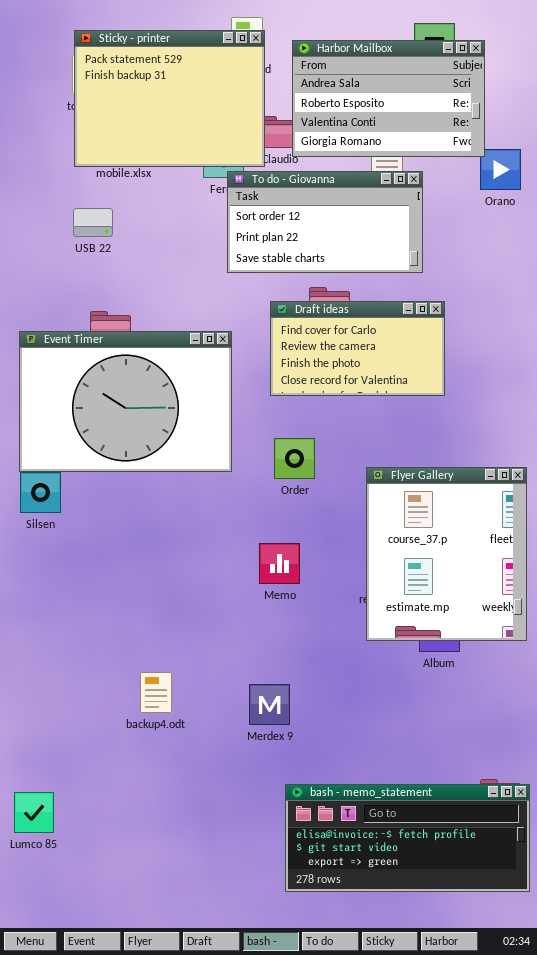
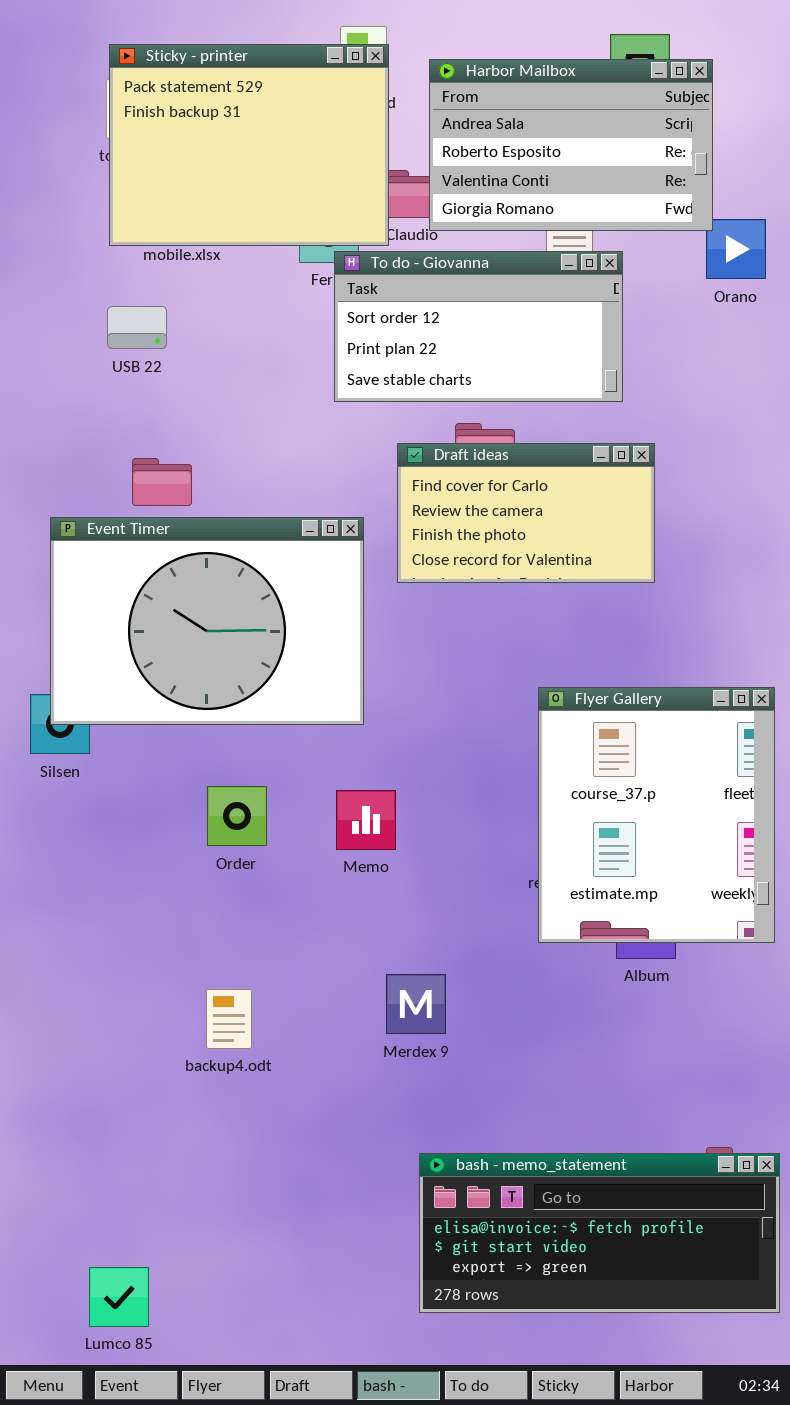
Event Timer: [19,331,232,472] -> [50,517,364,725], moved
Order: [274,438,315,479] -> [207,786,267,846], moved
Memo: [259,543,300,584] -> [336,790,396,850], moved
Merdex 9: [249,684,290,725] -> [386,974,446,1034], moved
Lumco 85: [14,792,54,833] -> [89,1267,149,1327], moved

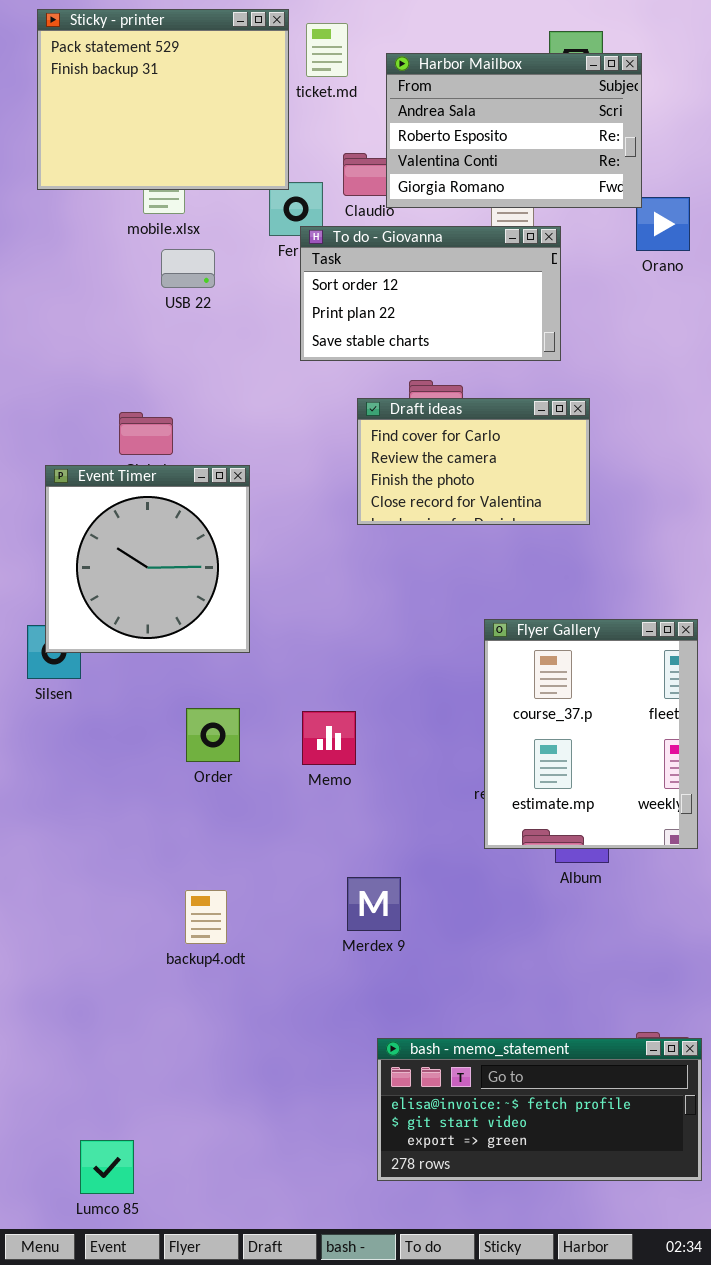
Sticky - printer: [109,44,389,246] -> [37,9,289,190], moved
USB 22: [107,306,167,349] -> [161,249,215,288], moved
Event Timer: [50,517,364,725] -> [45,465,250,653], resized

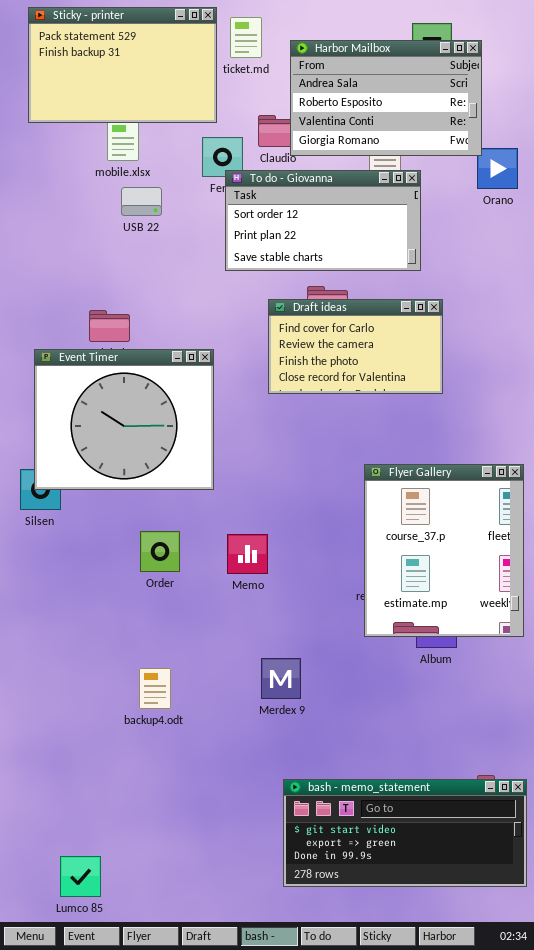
Sticky - printer: [37,9,289,190] -> [28,7,217,123], resized
Event Timer: [45,465,250,653] -> [34,349,214,490], resized
bash - memo_statement: [377,1038,702,1181] -> [283,779,527,887], scrolled down 1 row

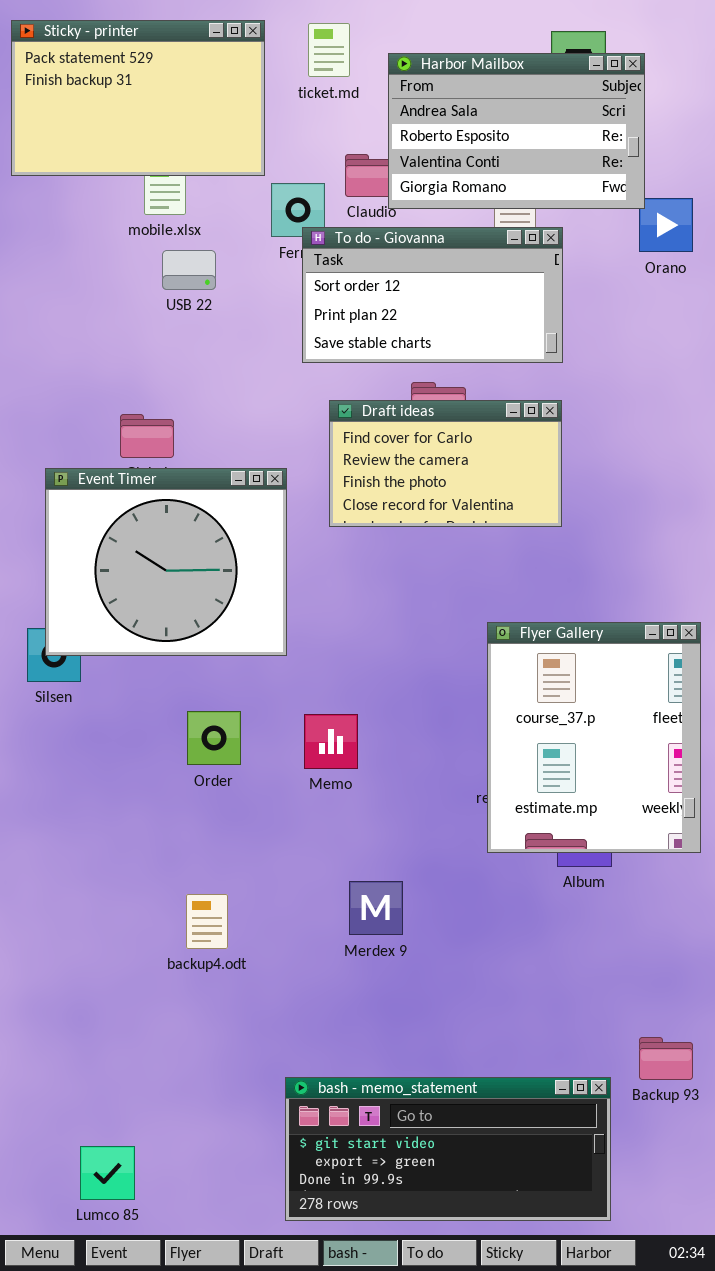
Sticky - printer: [28,7,217,123] -> [11,20,265,176], moved
Draft ideas: [268,299,443,394] -> [329,400,562,527], moved
bash - memo_statement: [283,779,527,887] -> [285,1077,611,1221], moved

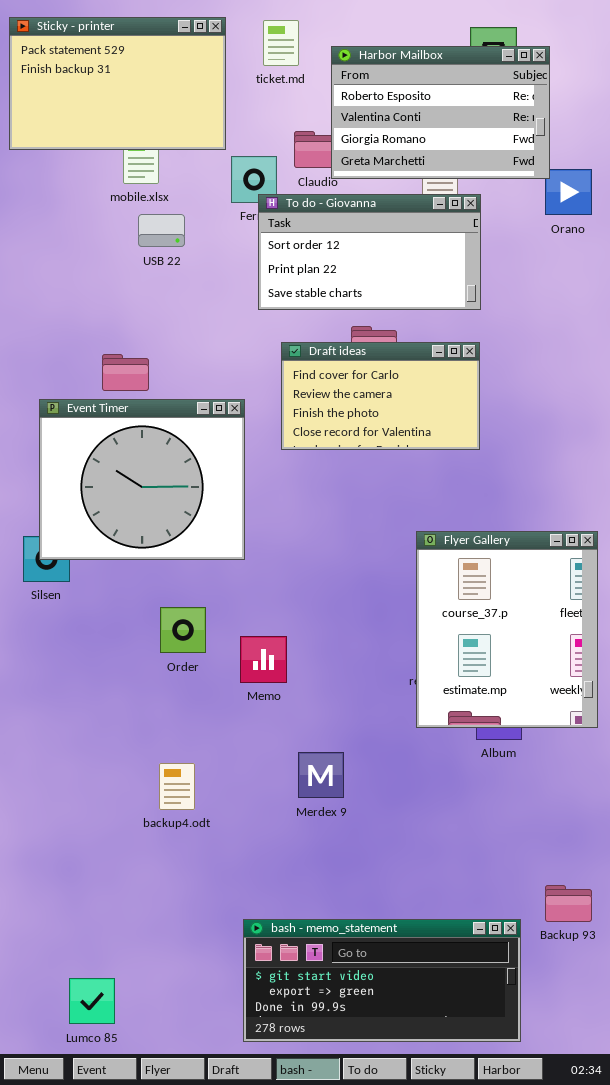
Harbor Mailbox: [388,53,645,209] -> [331,46,550,179], scrolled down 1 row
Memo: [304,714,358,769] -> [240,636,287,683], moved

